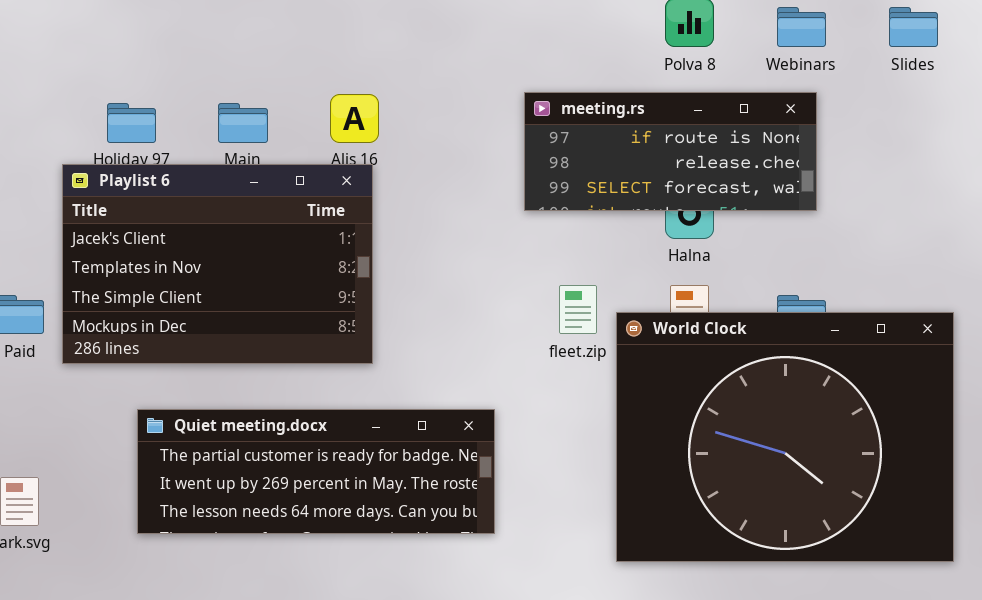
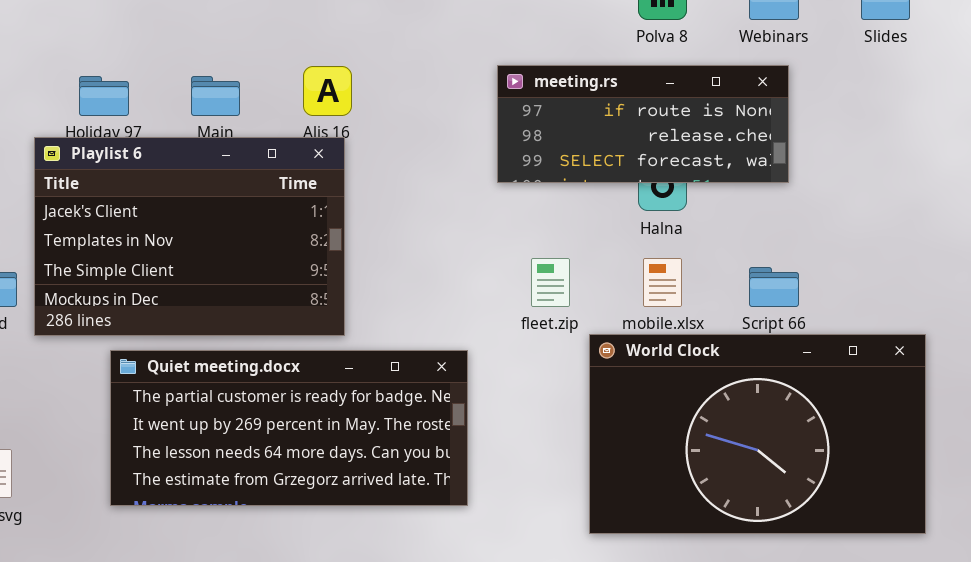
World Clock: [616,312,954,562] -> [589,334,926,534], resized
Quiet meeting.docx: [137,409,495,534] -> [110,350,468,506], resized

